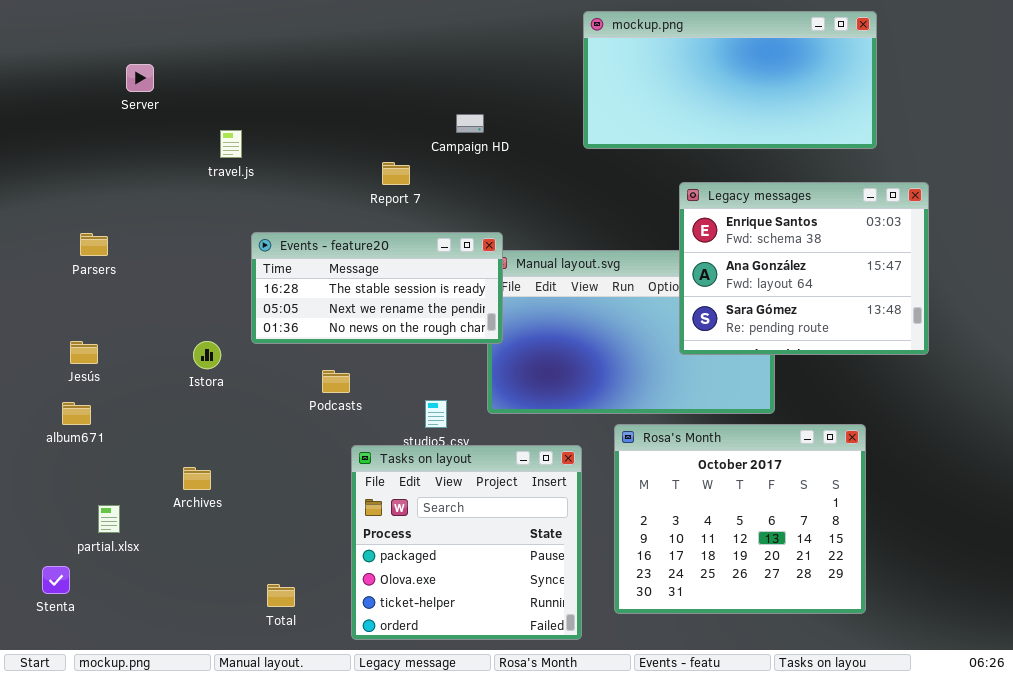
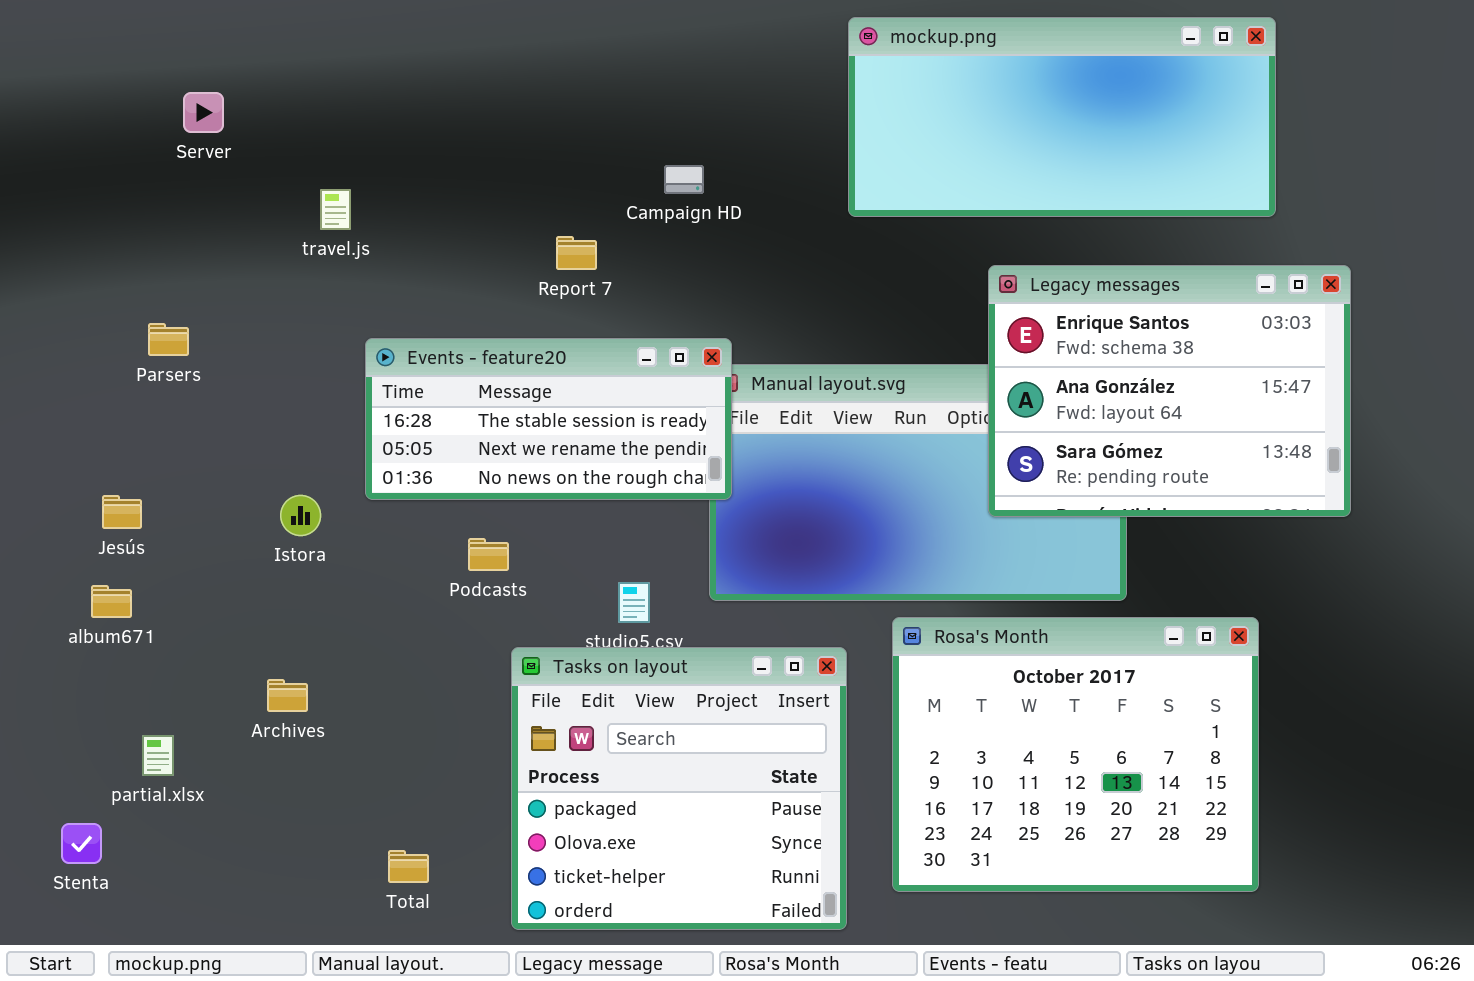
Parsers: [80,233,108,256] -> [148,323,189,356], moved

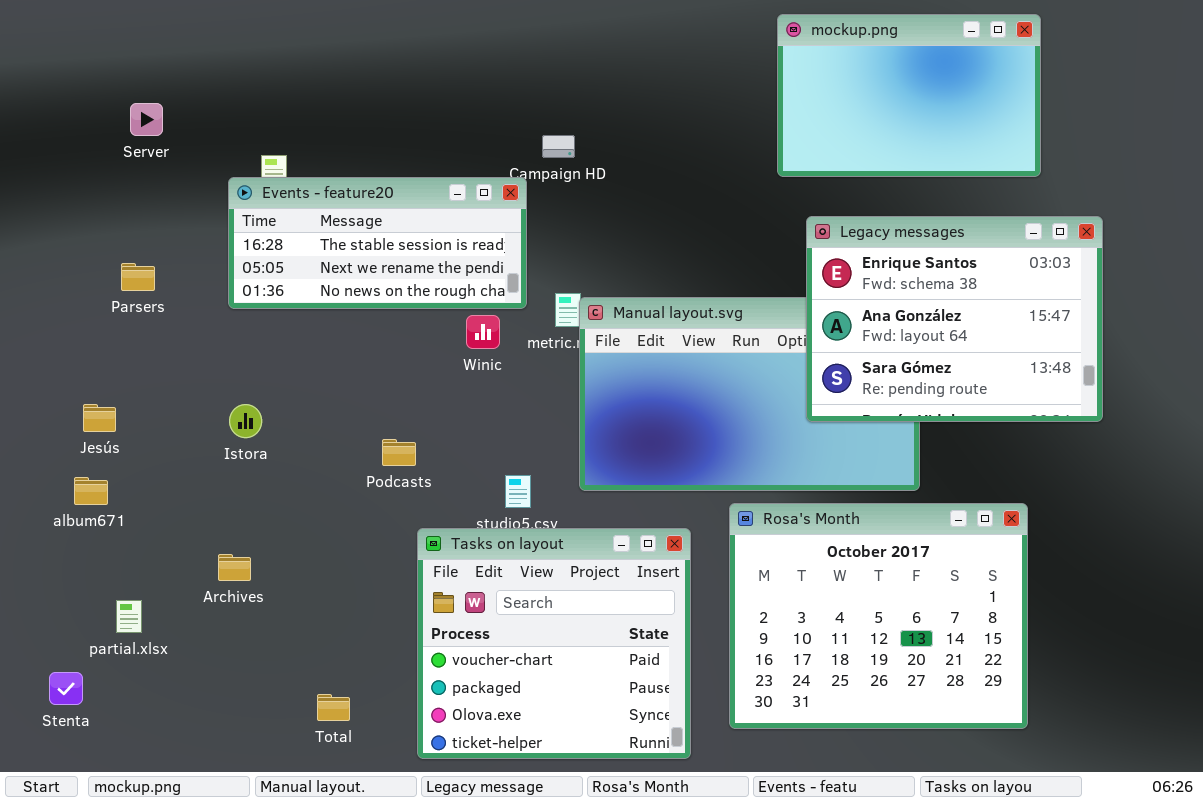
mockup.png: [848,17,1276,217] -> [777,14,1041,177], resized
Server: [183,92,224,133] -> [130,103,163,136], moved
Events - feature20: [365,338,732,500] -> [228,177,527,309], moved
Tasks on layout: [511,647,847,930] -> [417,528,691,759], scrolled up 1 row

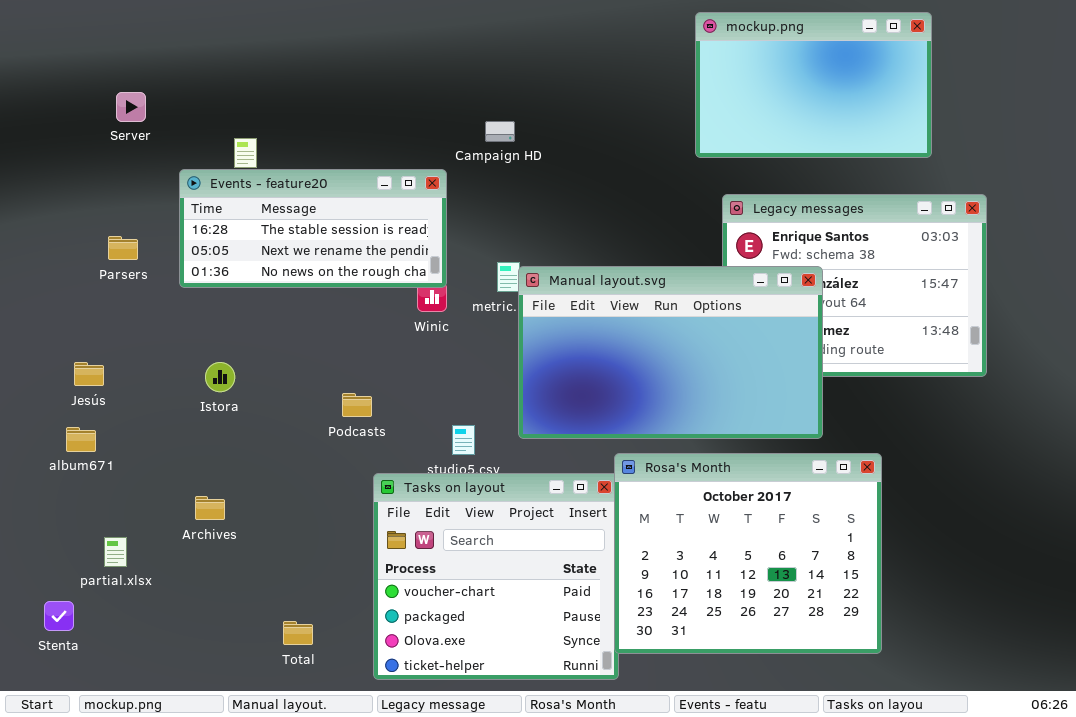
Events - feature20: [228,177,527,309] -> [179,169,447,288], moved
Manual layout.svg: [579,297,920,491] -> [518,266,823,439], raised
Rosa's Month: [729,503,1028,729] -> [614,453,882,654], moved

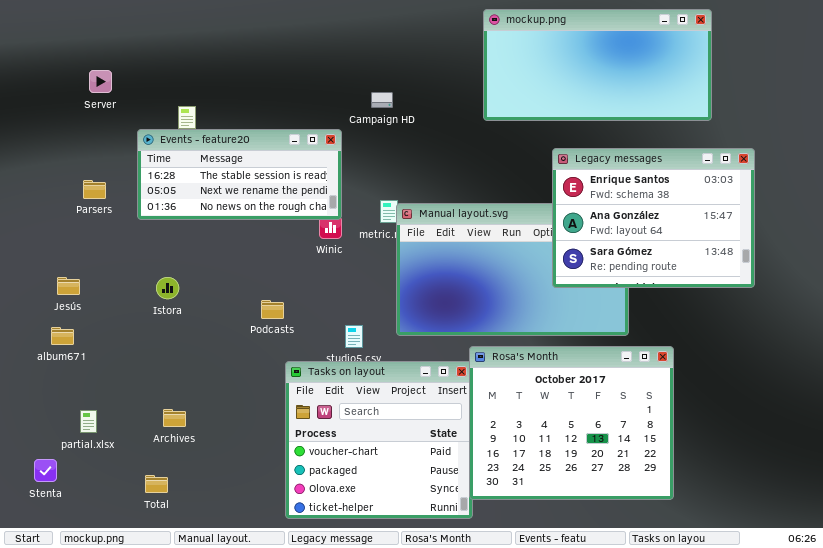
mockup.png: [695,12,932,158] -> [483,9,712,121], resized
Legacy messages: [722,194,987,377] -> [552,148,755,288], raised
Archives: [195,496,225,520] -> [163,409,186,427], moved
Total: [283,621,313,645] -> [145,475,168,493], moved

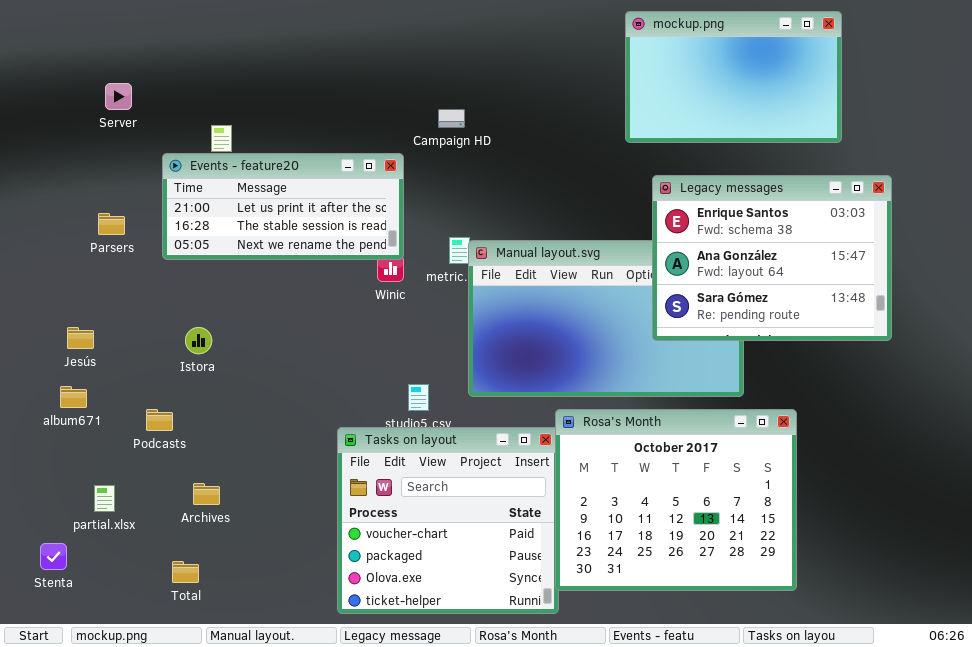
mockup.png: [483,9,712,121] -> [625,11,842,143], resized
Events - feature20: [137,129,342,220] -> [162,153,404,260], scrolled up 1 row
Podcasts: [261,300,284,319] -> [146,409,173,431], moved

